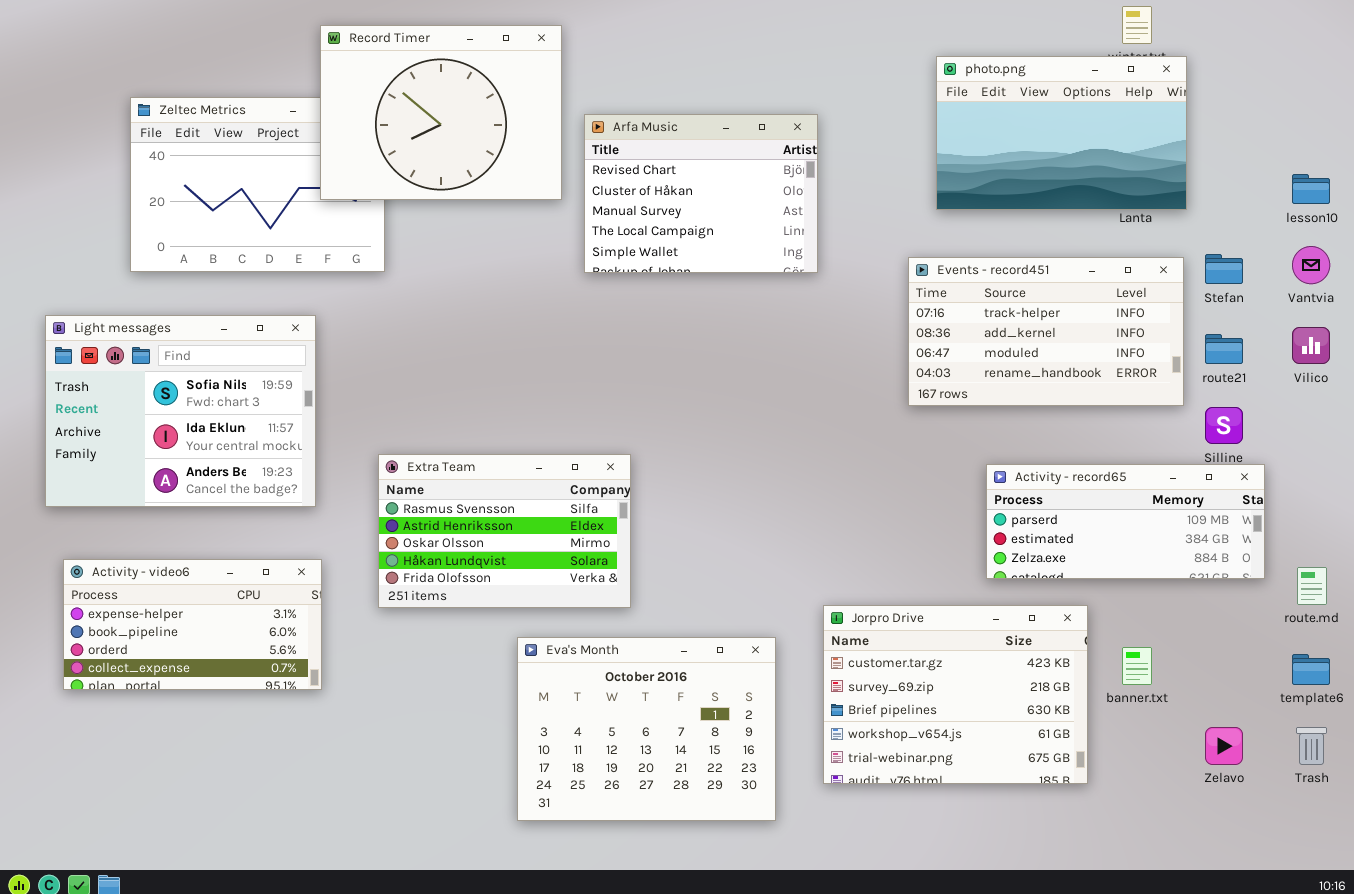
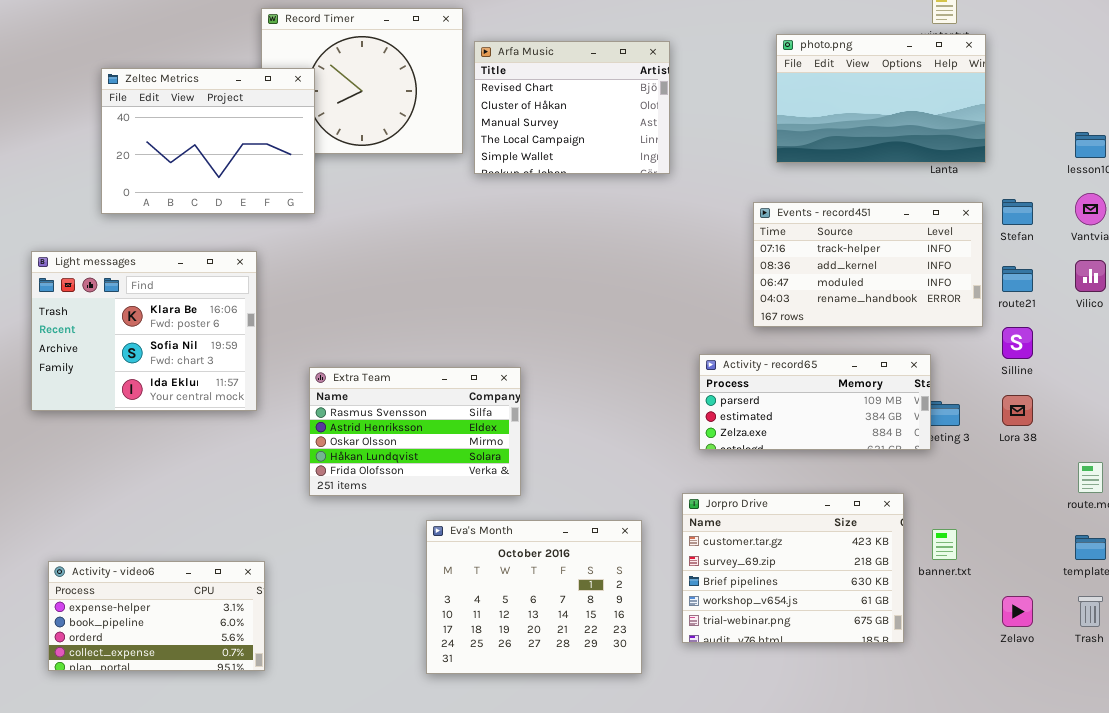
Zeltec Metrics: [130,97,385,272] -> [101,68,315,214], raised
Arfa Music: [584,114,818,273] -> [474,41,670,174], moved
Light messages: [45,315,316,507] -> [31,251,257,411], scrolled up 1 row
Activity - record65: [986,464,1265,579] -> [699,354,931,450], moved
Activity - video6: [63,559,322,690] -> [48,561,265,671], moved

